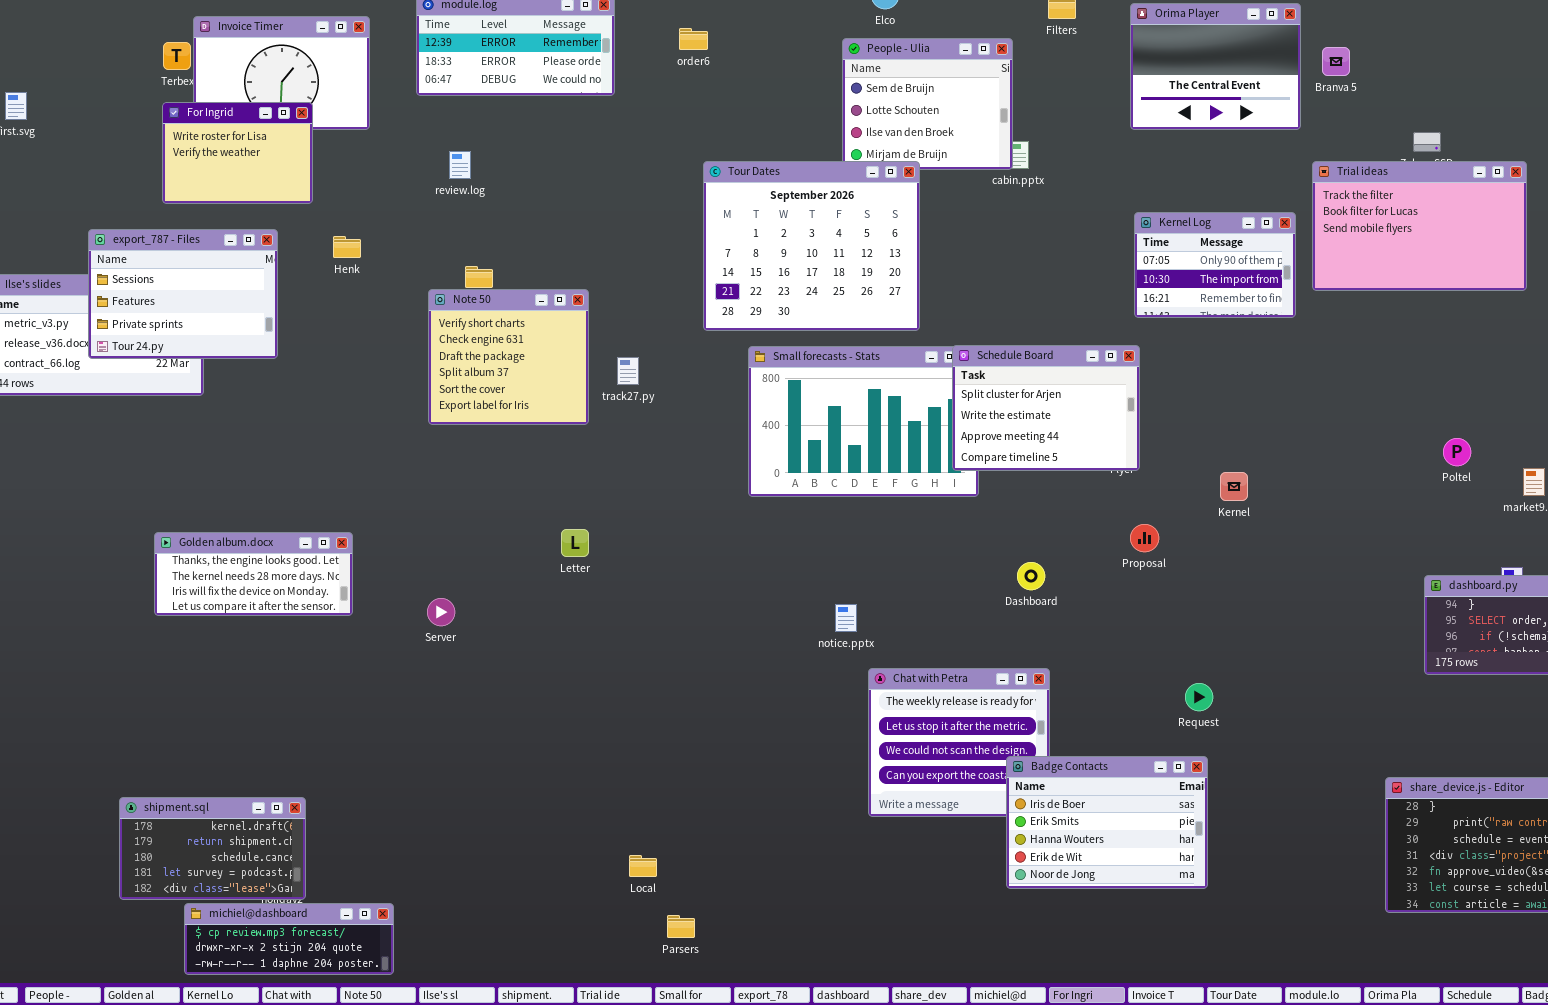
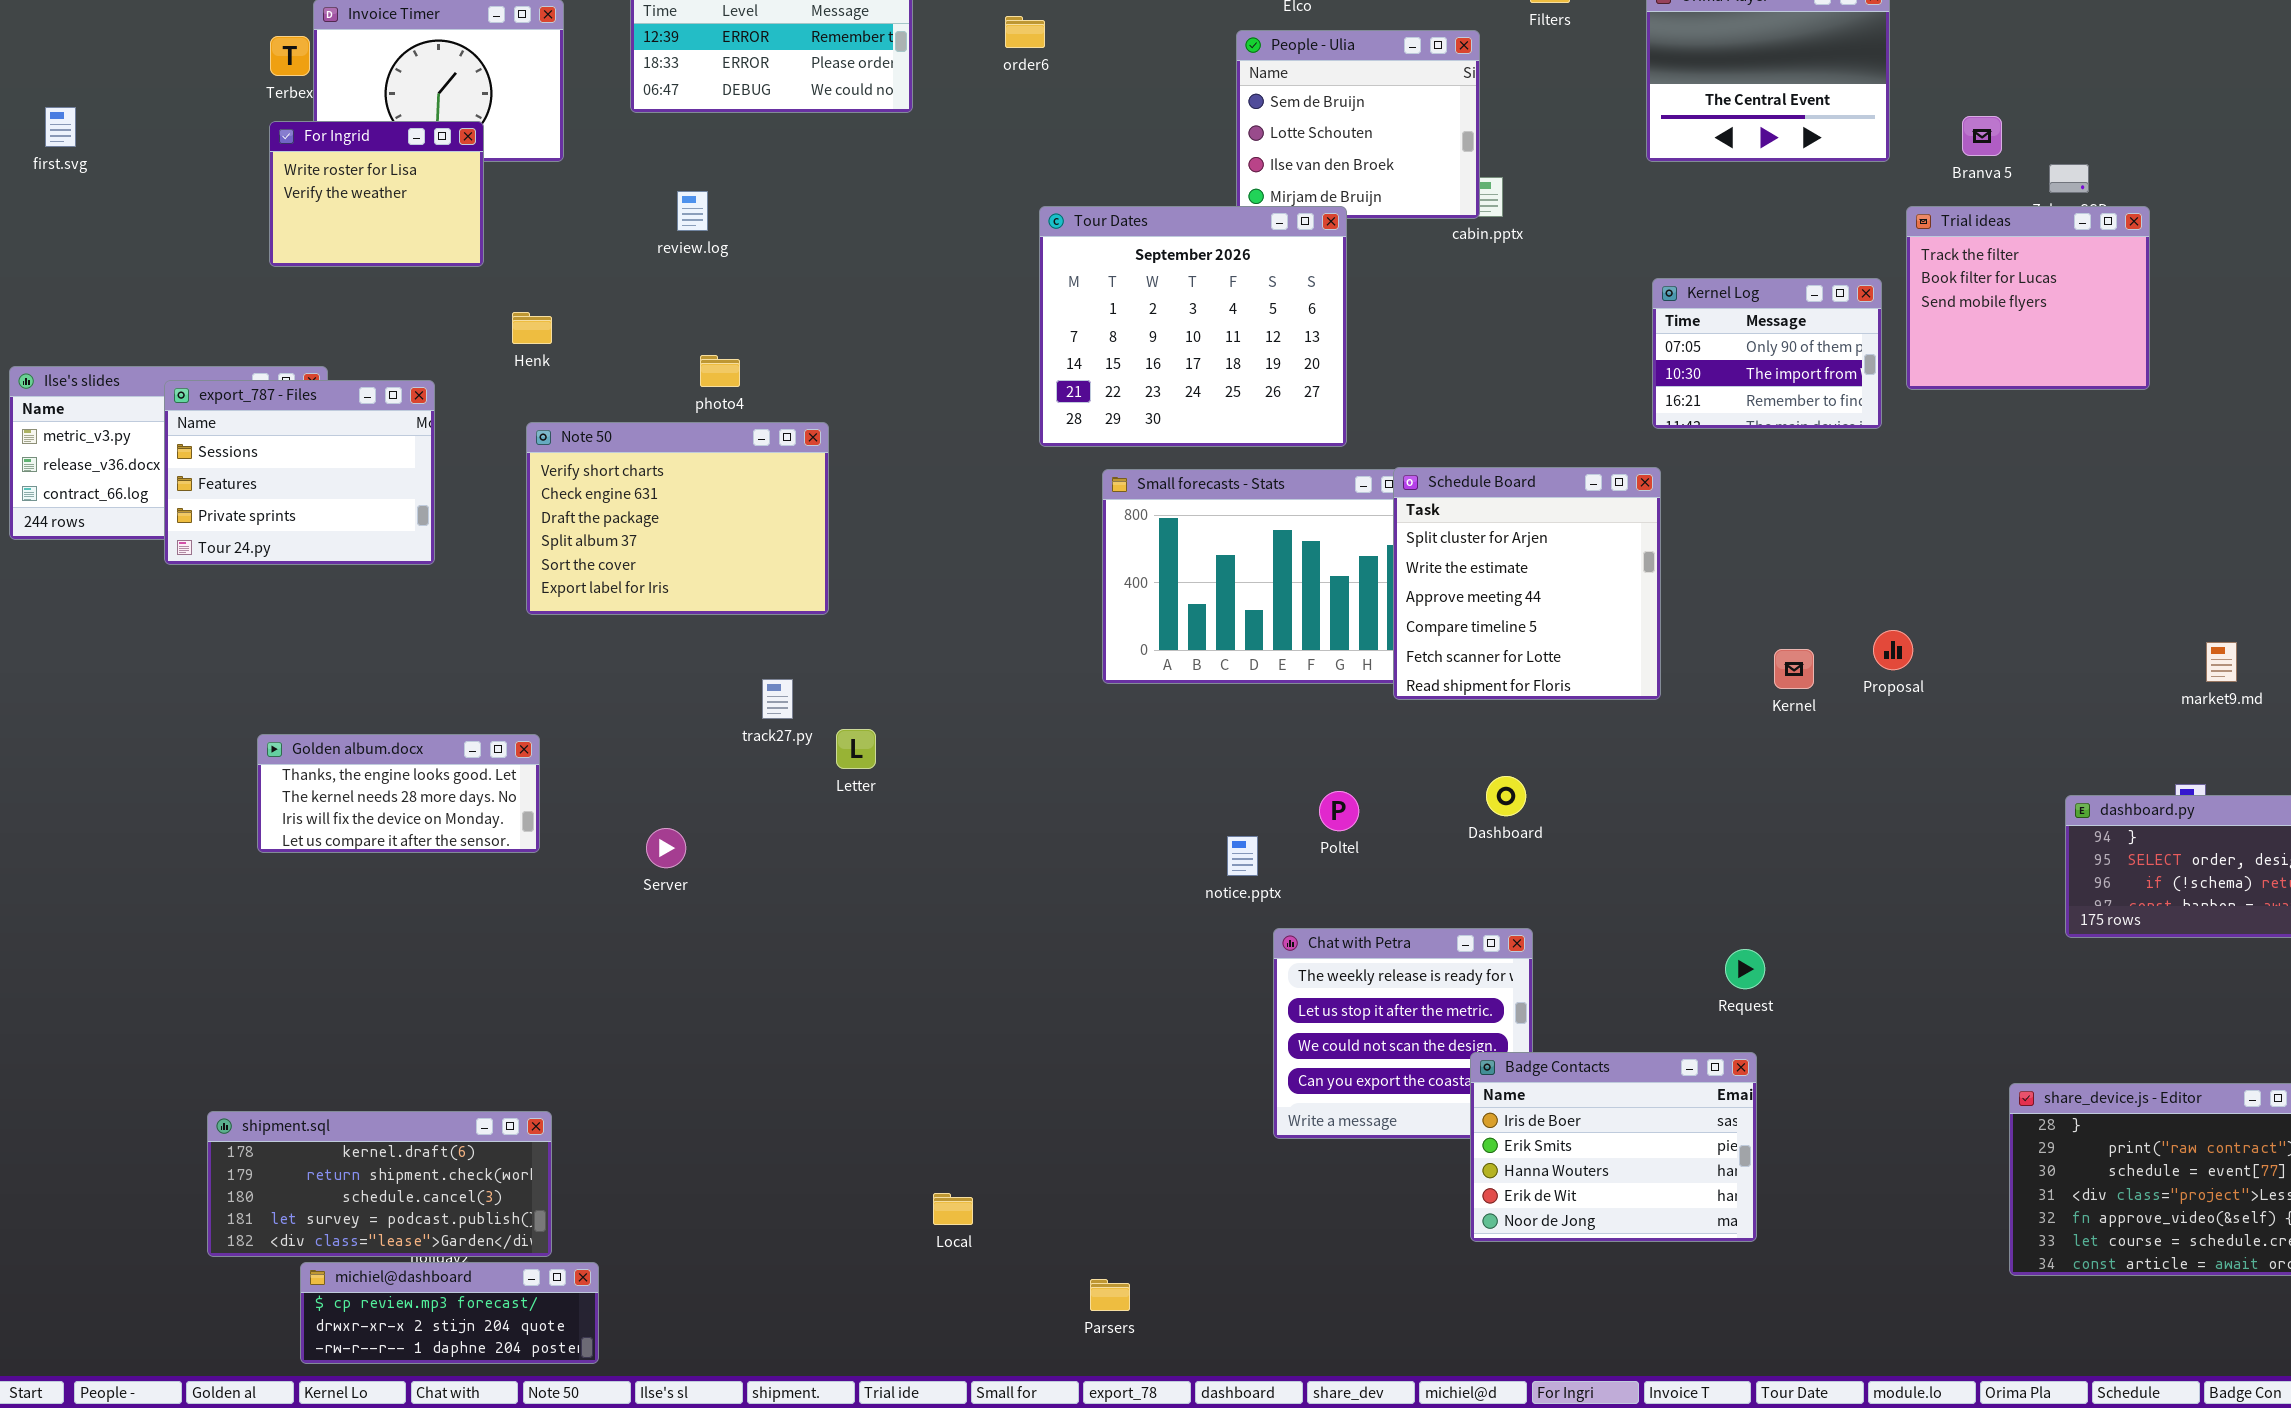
Branva 5: [1322,47,1350,76] -> [1962,116,2002,156], moved
Trial ideas: [1312,161,1527,291] -> [1906,206,2150,390], resized
export_787 - Files: [88,229,278,359] -> [164,380,435,565], moved
Note 50: [428,289,589,425] -> [526,422,829,615], moved, resized
Schedule Board: [952,345,1140,471] -> [1393,467,1661,700], resized
track27.py: [617,357,639,385] -> [762,679,793,719], moved
Poltel: [1443,438,1471,466] -> [1319,791,1359,831], moved
Proposal: [1130,524,1159,552] -> [1873,630,1913,670], moved
shipment.sql: [119,797,306,900] -> [207,1111,552,1257], resized
Parsers: [667,915,695,938] -> [1090,1279,1130,1311], moved

